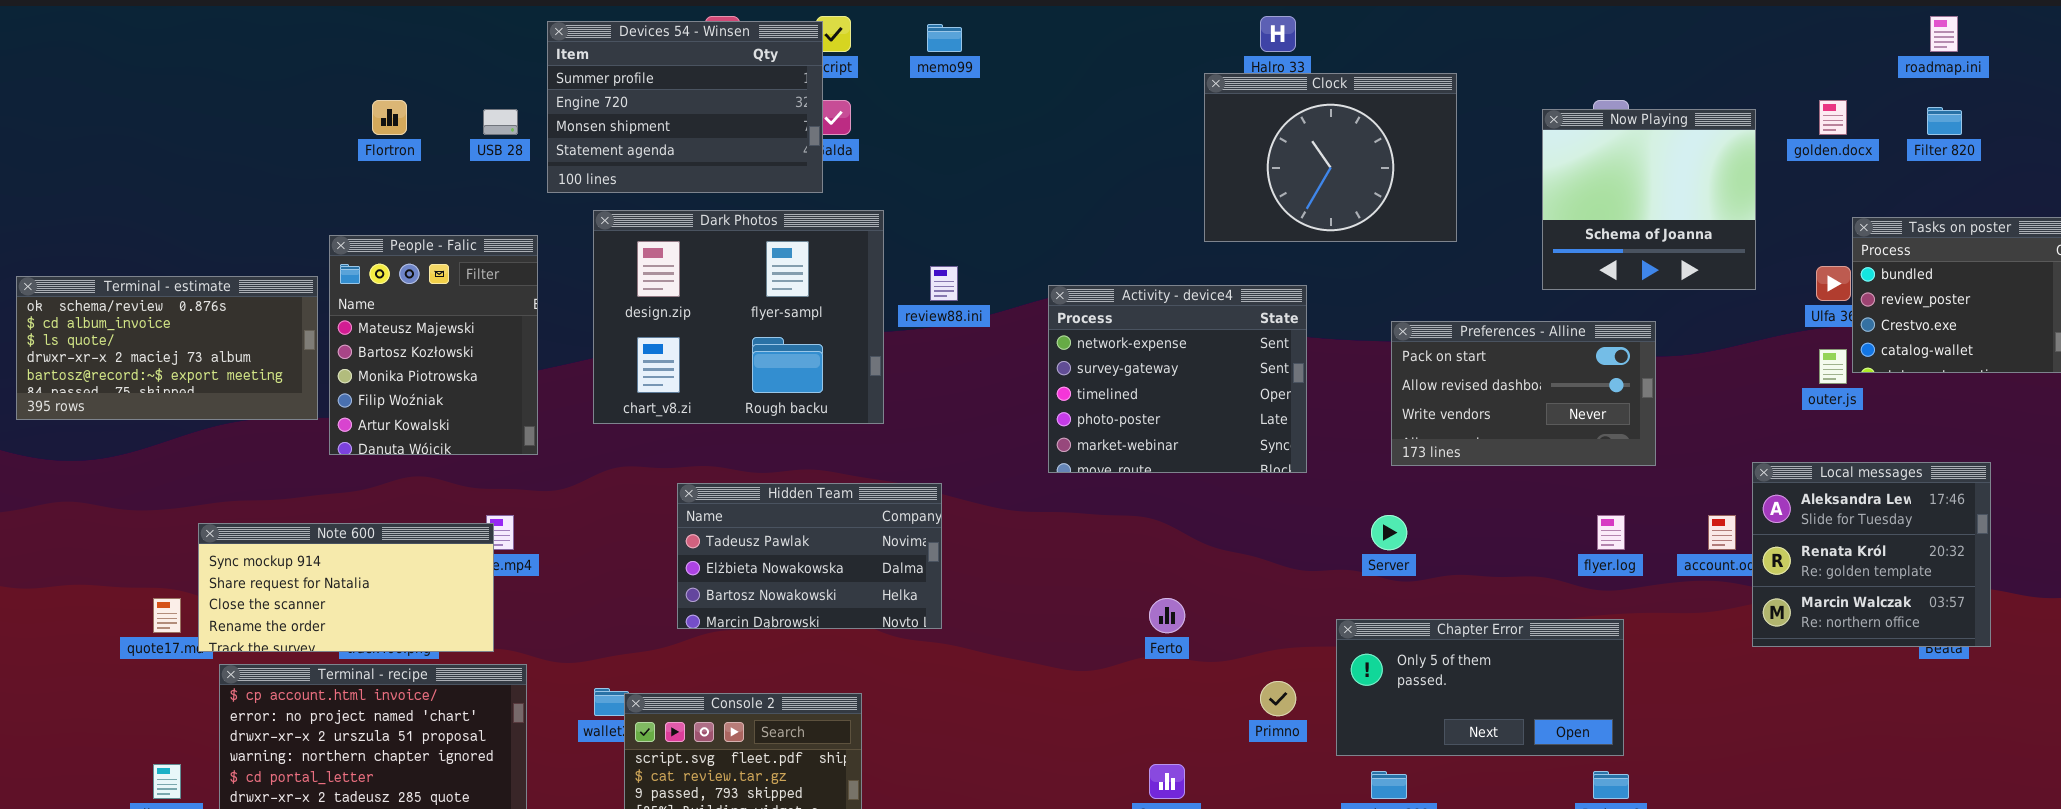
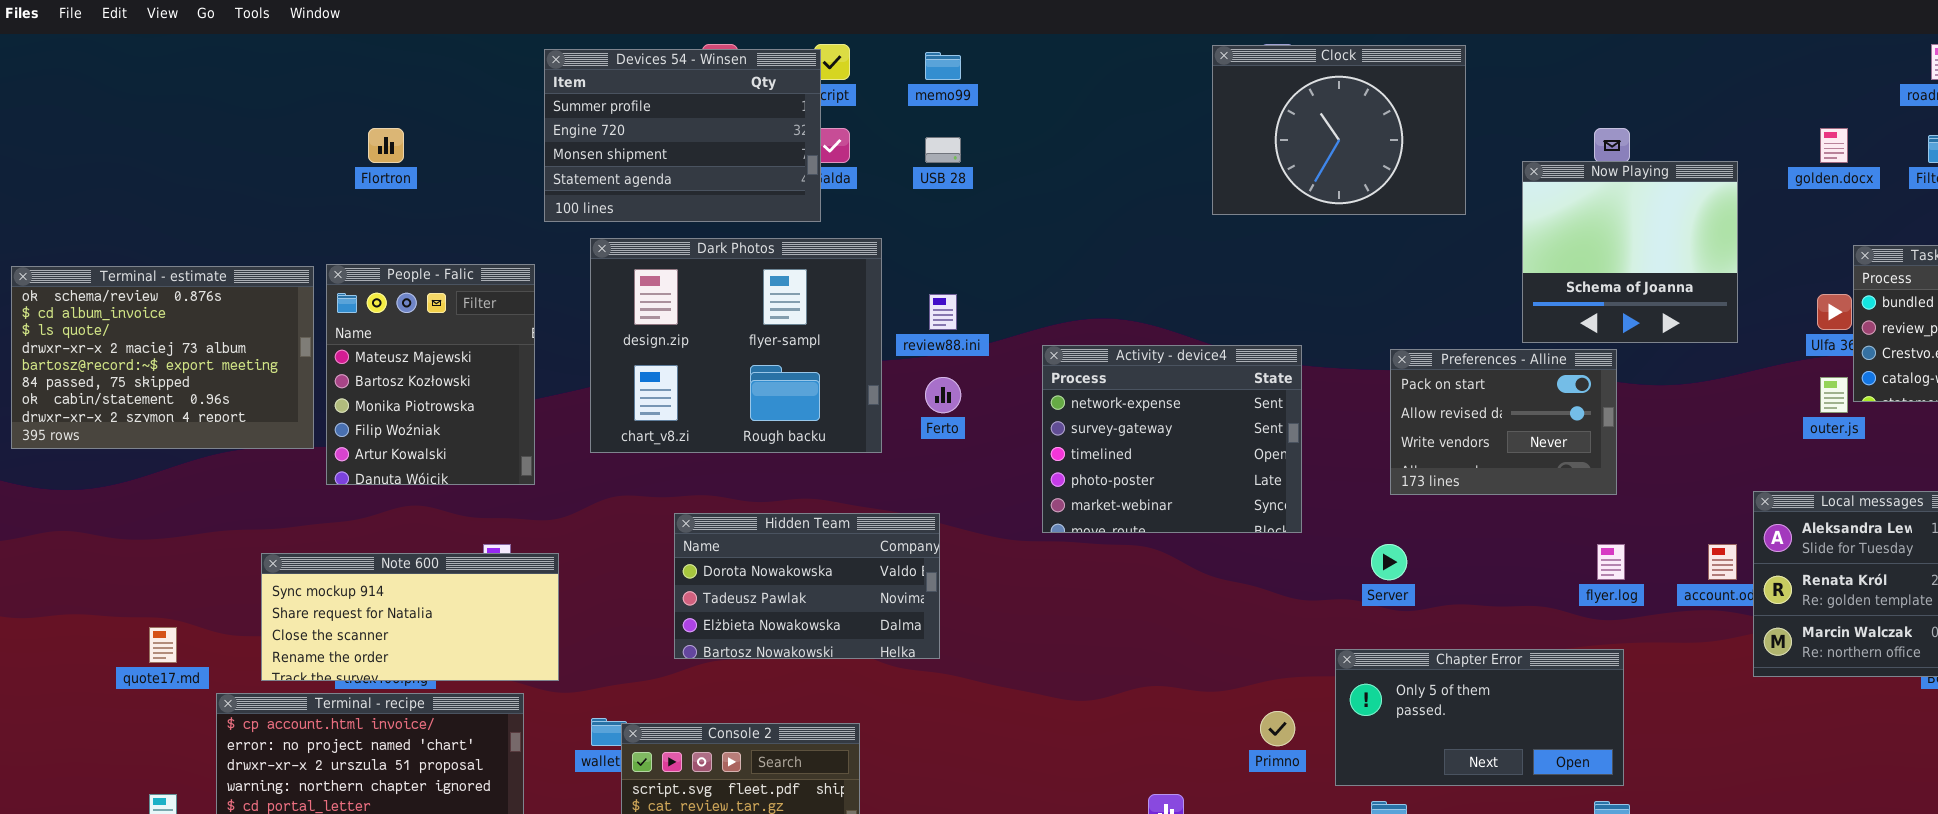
Clock: [1204,73,1457,242] -> [1212,45,1466,215], moved
USB 28: [483,109,518,135] -> [925,137,961,163], moved
Now Playing: [1542,109,1756,290] -> [1522,161,1738,343], moved
Terminal - estimate: [16,276,318,420] -> [11,266,314,449], resized
Activity - device4: [1048,285,1307,473] -> [1042,345,1302,533], moved
Preferences - Alline: [1391,321,1656,466] -> [1390,349,1617,495], resized
Hidden Team: [677,483,942,629] -> [674,513,940,659], scrolled up 1 row
Note 600: [198,523,494,652] -> [261,553,559,681], moved
Ferto: [1149,598,1185,633] -> [925,377,961,413], moved

